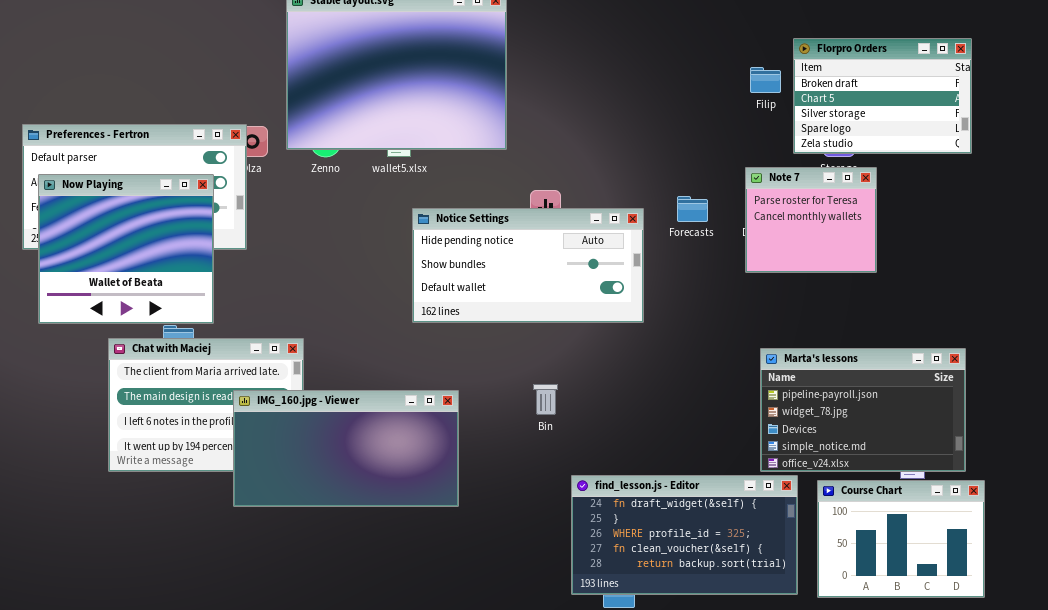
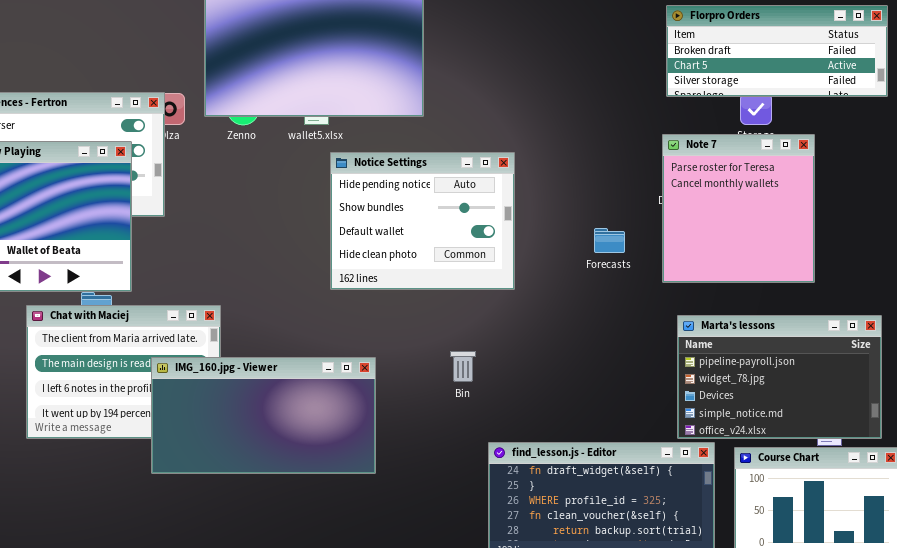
Florpro Orders: [793,38,972,154] -> [666,5,888,97], resized
Note 7: [745,167,877,273] -> [662,134,815,283], resized
Forecasts: [677,196,708,222] -> [594,228,625,253], moved
Notice Settings: [412,208,644,323] -> [330,152,515,290], resized

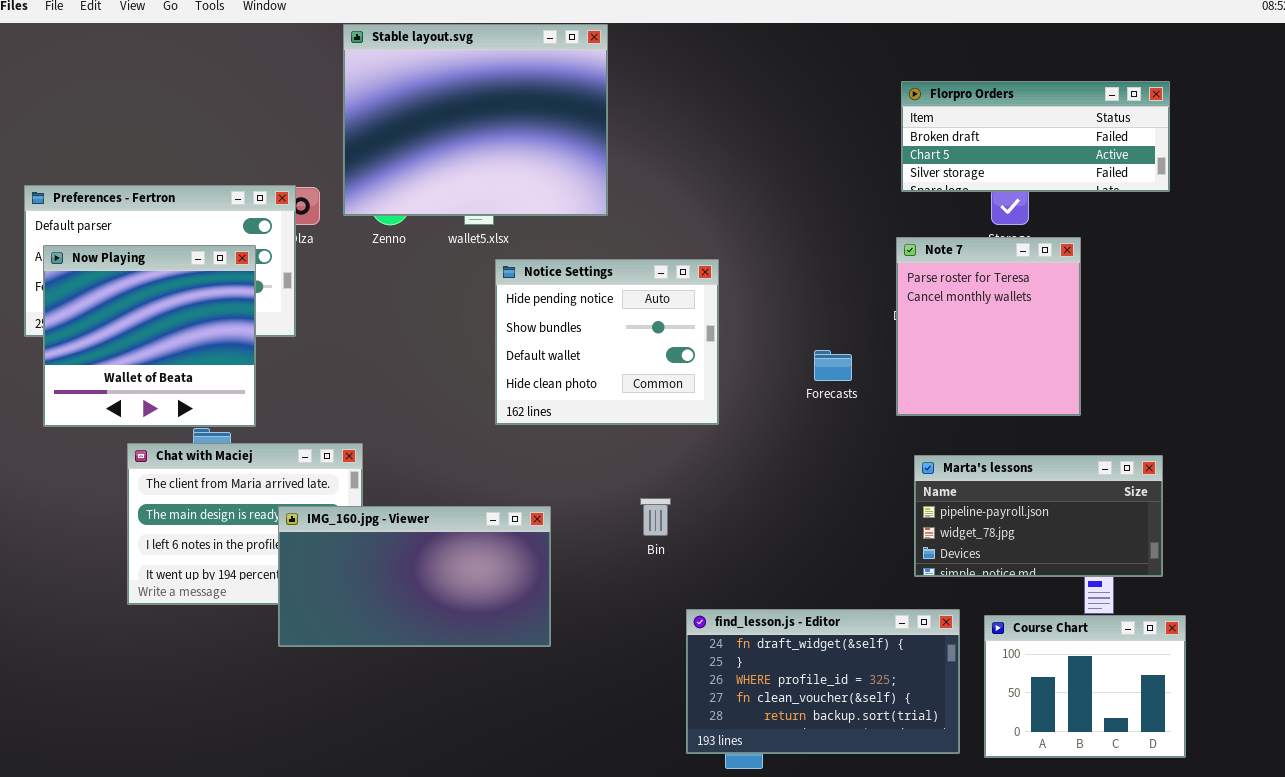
Marta's lessons: [677,315,882,439] -> [914,455,1163,577], resized

